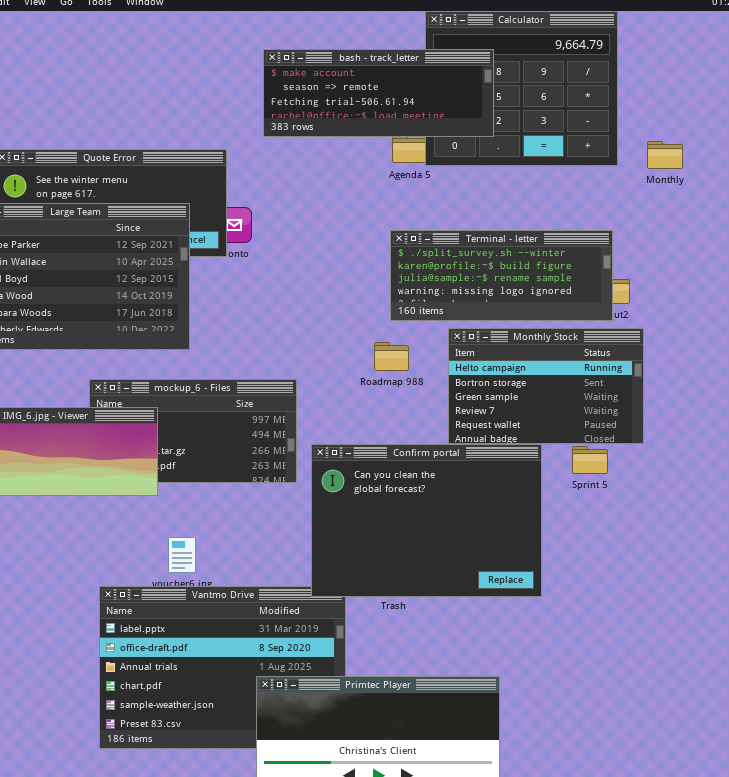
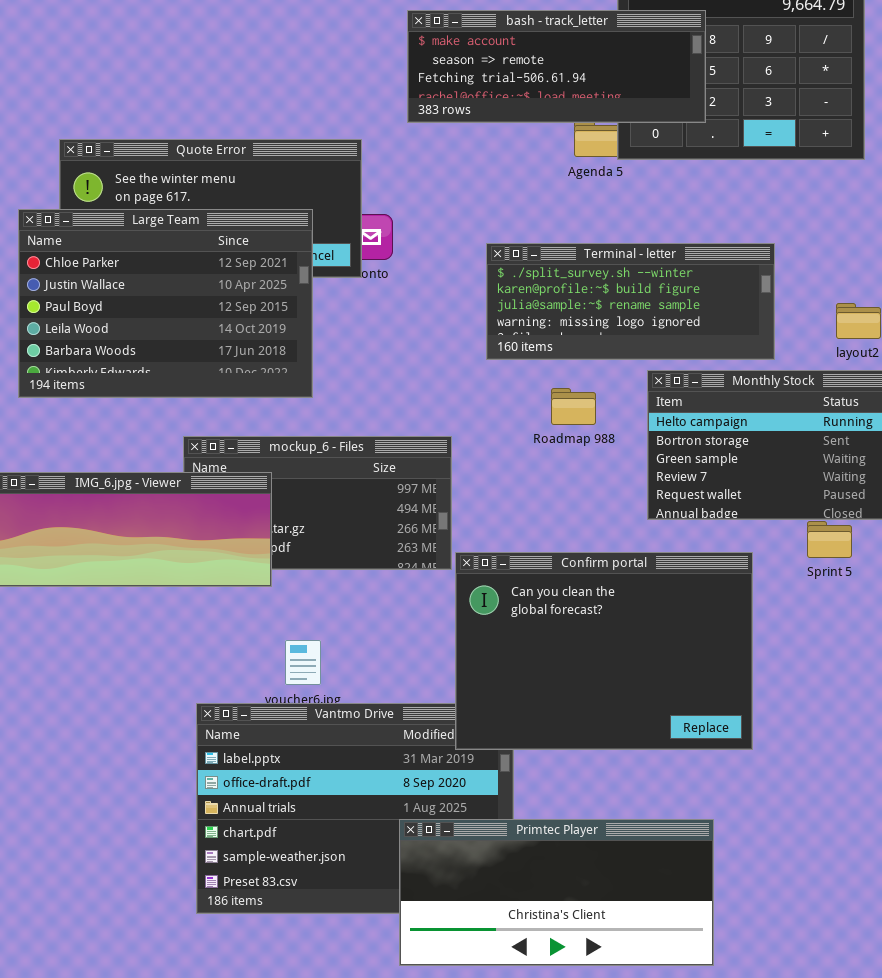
Terminal - letter: [390,230,613,321] -> [486,243,775,360], moved
Confirm portal: [311,444,542,597] -> [455,552,753,750], moved

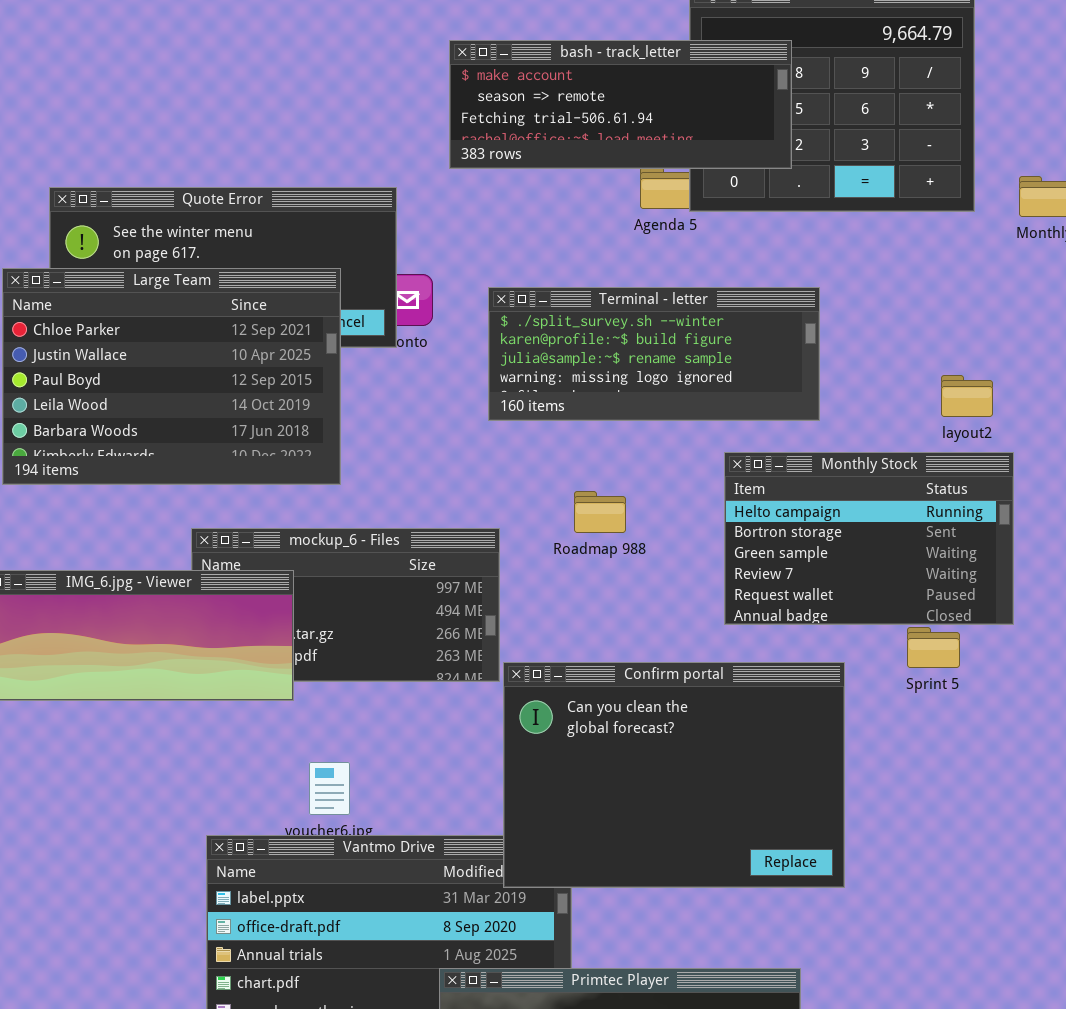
Terminal - letter: [486,243,775,360] -> [488,287,820,421], moved
Roadmap 988: [551,388,596,425] -> [574,491,626,533], moved

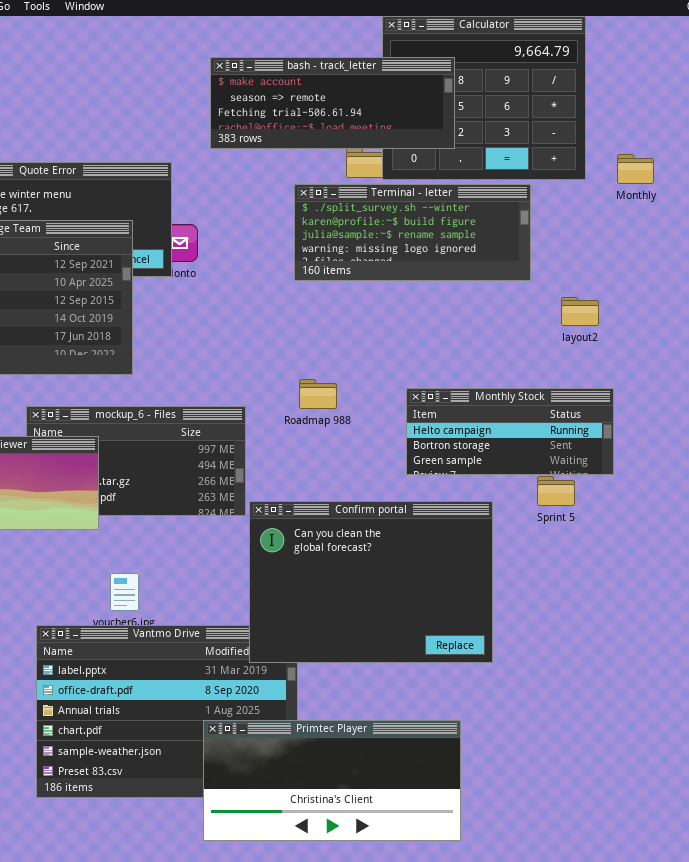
Terminal - letter: [488,287,820,421] -> [294,184,531,281], moved
Monthly Stock: [724,452,1014,625] -> [406,388,614,475], resized

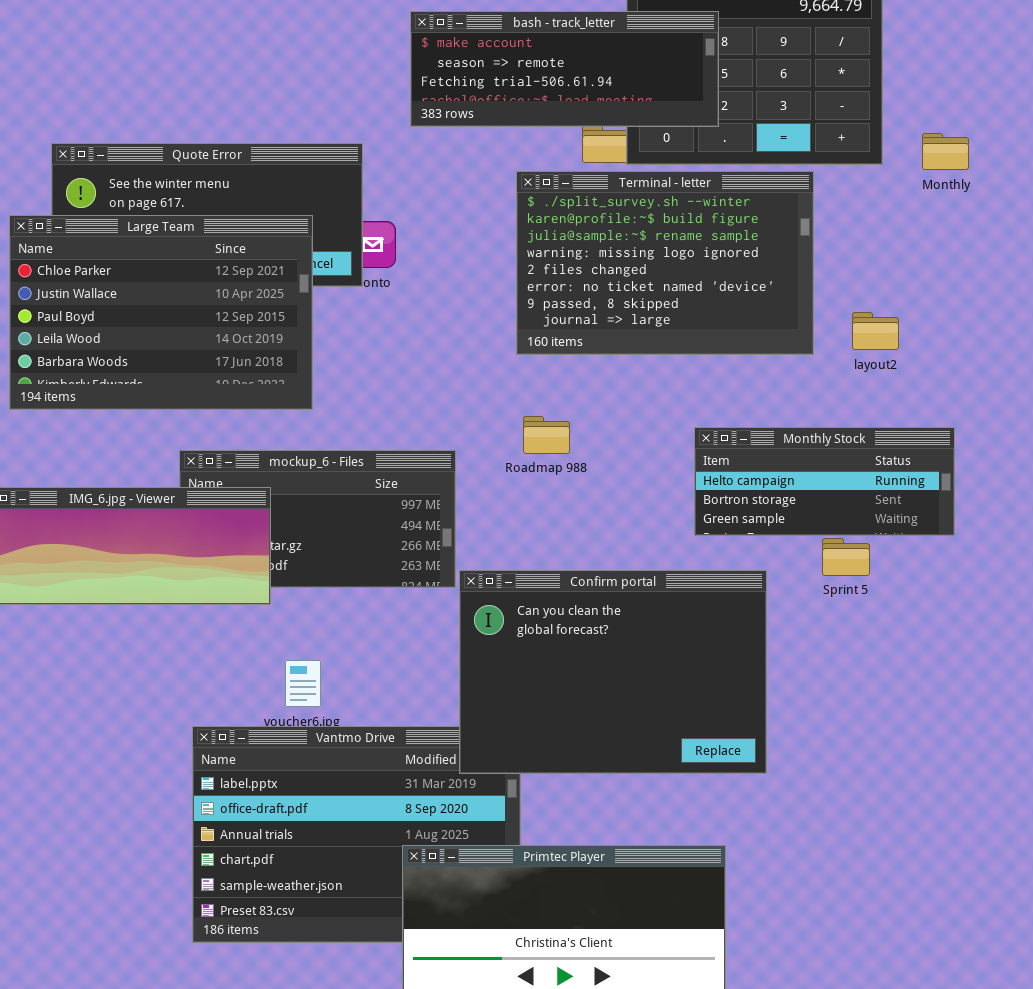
Terminal - letter: [294,184,531,281] -> [516,171,814,355], resized
Monthly Stock: [406,388,614,475] -> [694,427,955,536], moved

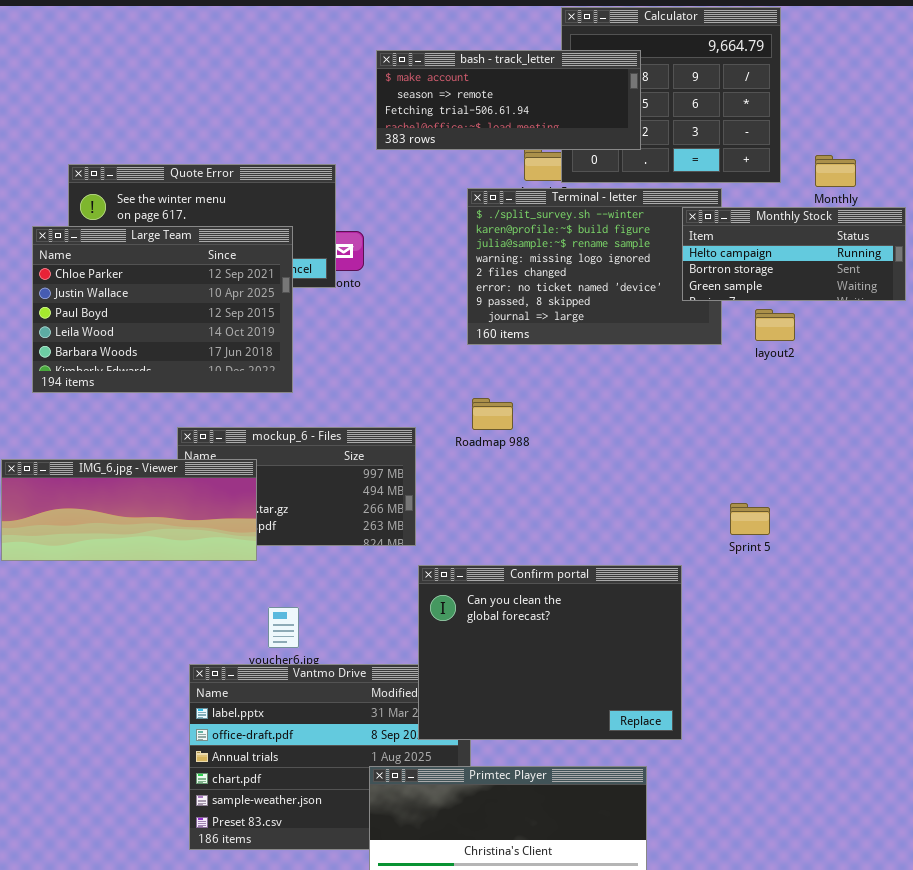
Monthly Stock: [694,427,955,536] -> [682,207,906,301], moved
Confirm portal: [459,570,767,774] -> [418,565,682,740], moved

